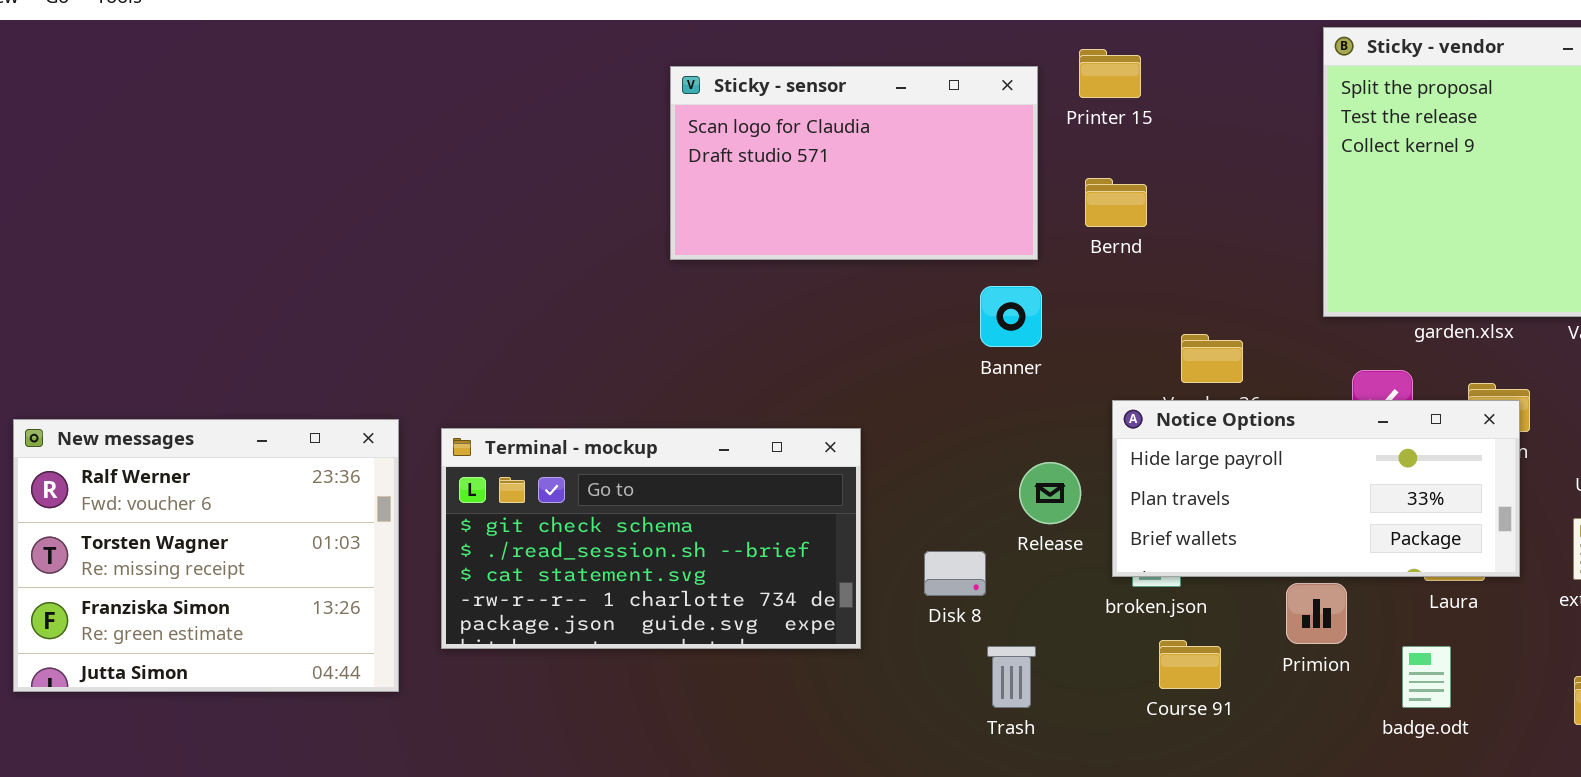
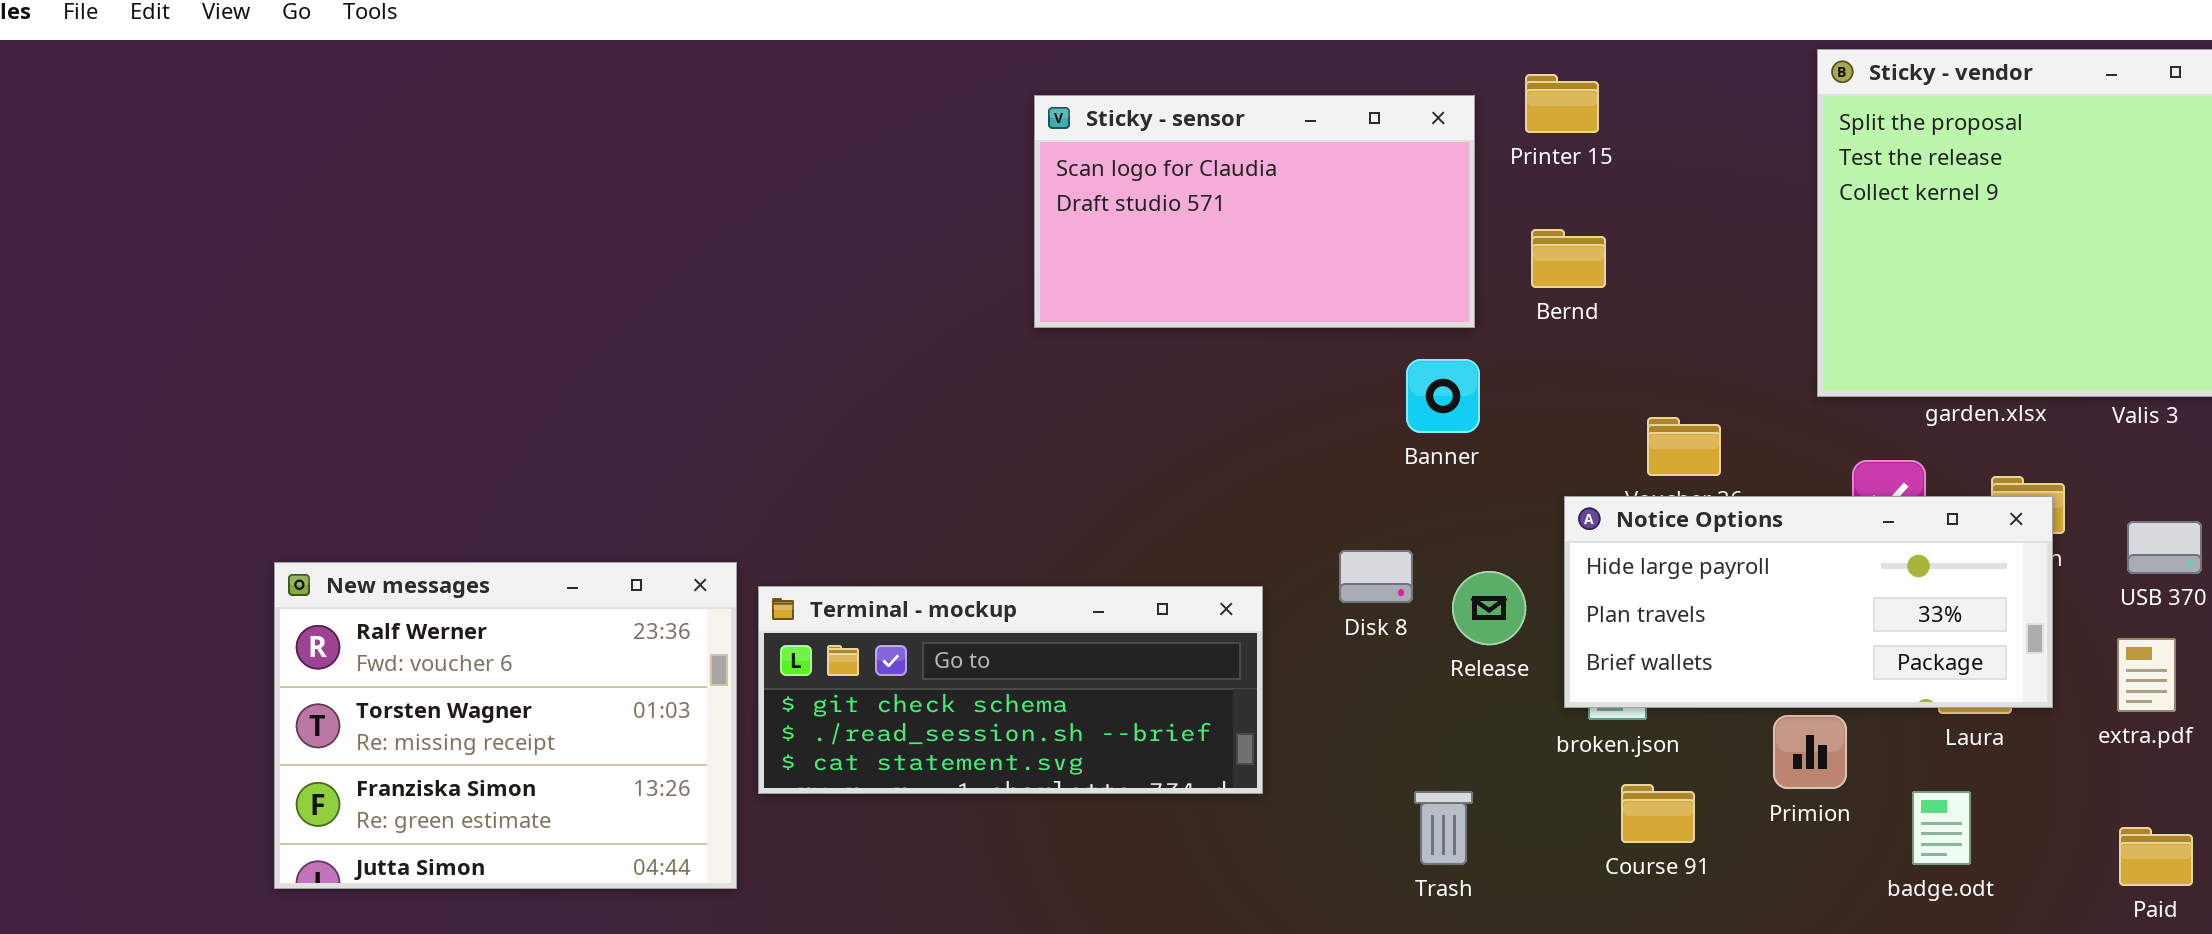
New messages: [13,419,399,692] -> [274,562,737,889], moved
Terminal - mockup: [441,428,861,649] -> [758,586,1263,794], resized
Disk 8: [924,551,986,596] -> [1339,550,1413,603], moved

